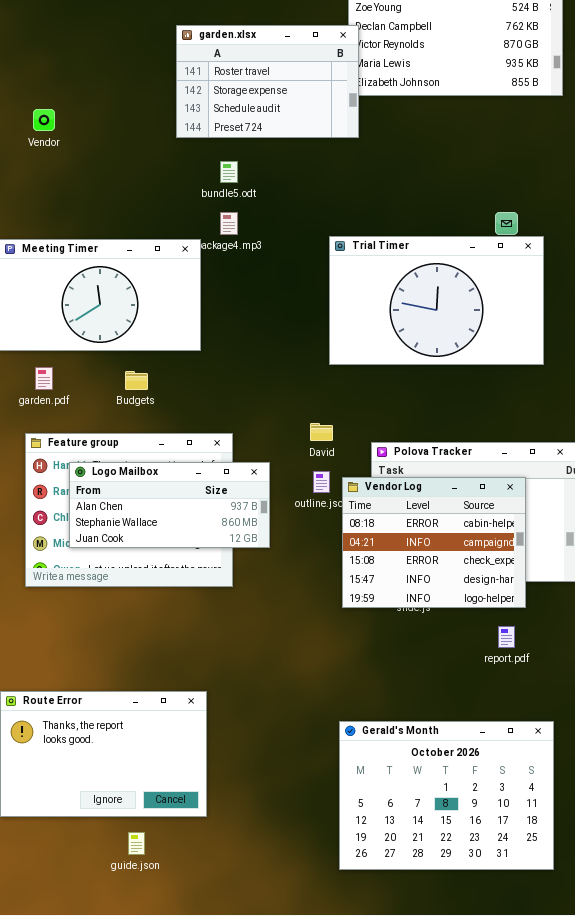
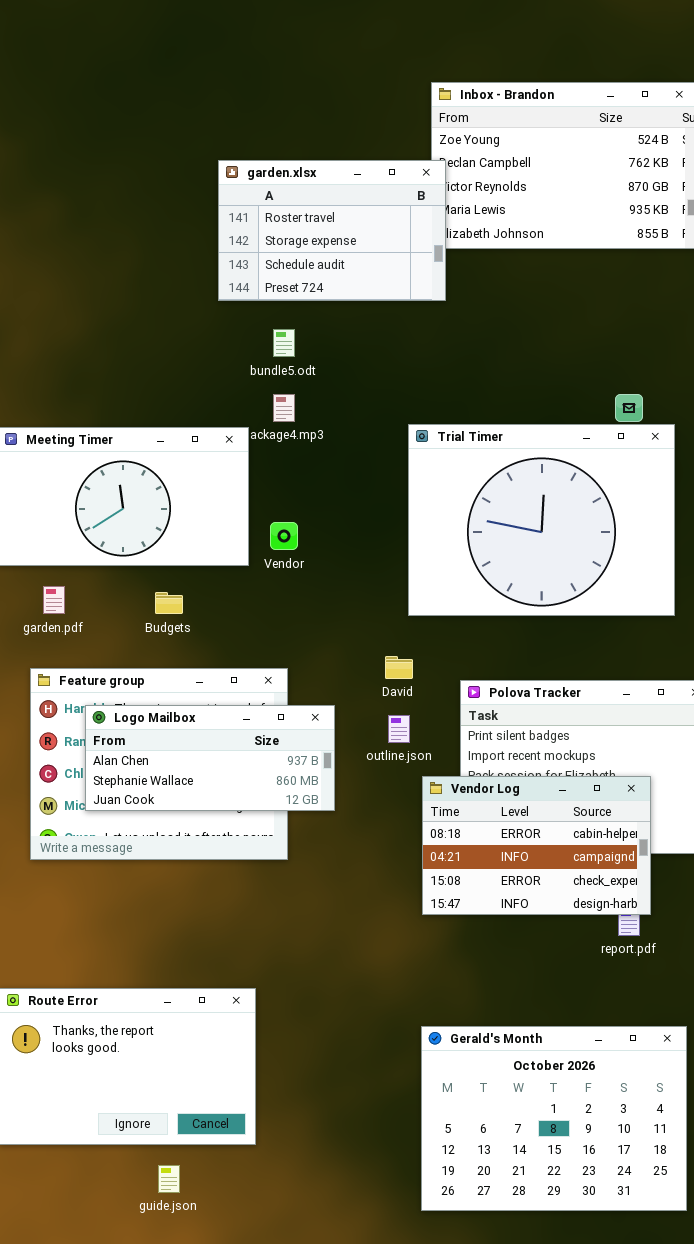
Vendor: [33,109,55,131] -> [270,522,298,550], moved
Trial Timer: [329,236,544,365] -> [408,424,675,616], resized
Vendor Log: [342,477,526,608] -> [422,776,651,915], moved, resized

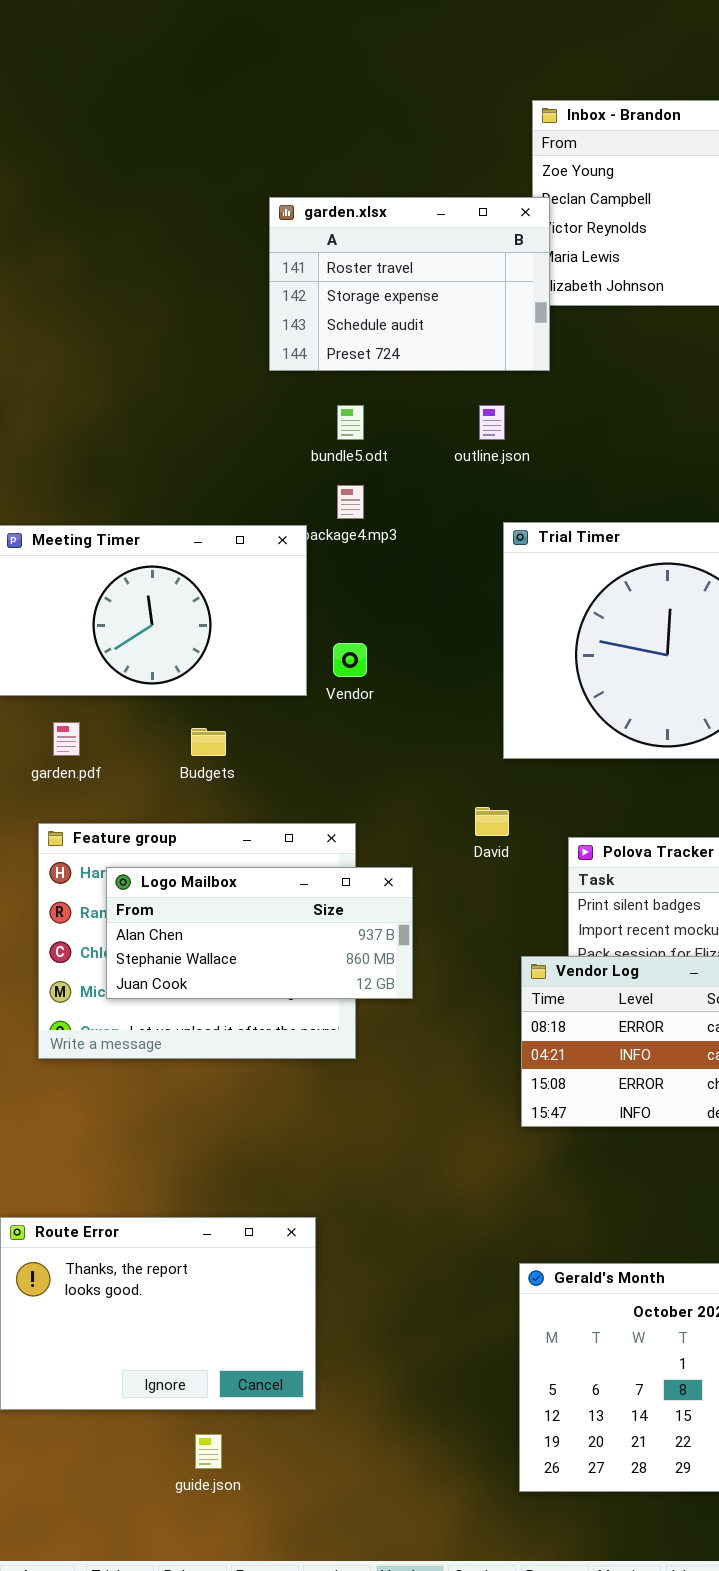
outline.json: [388,715,410,743] -> [479,405,505,440], moved

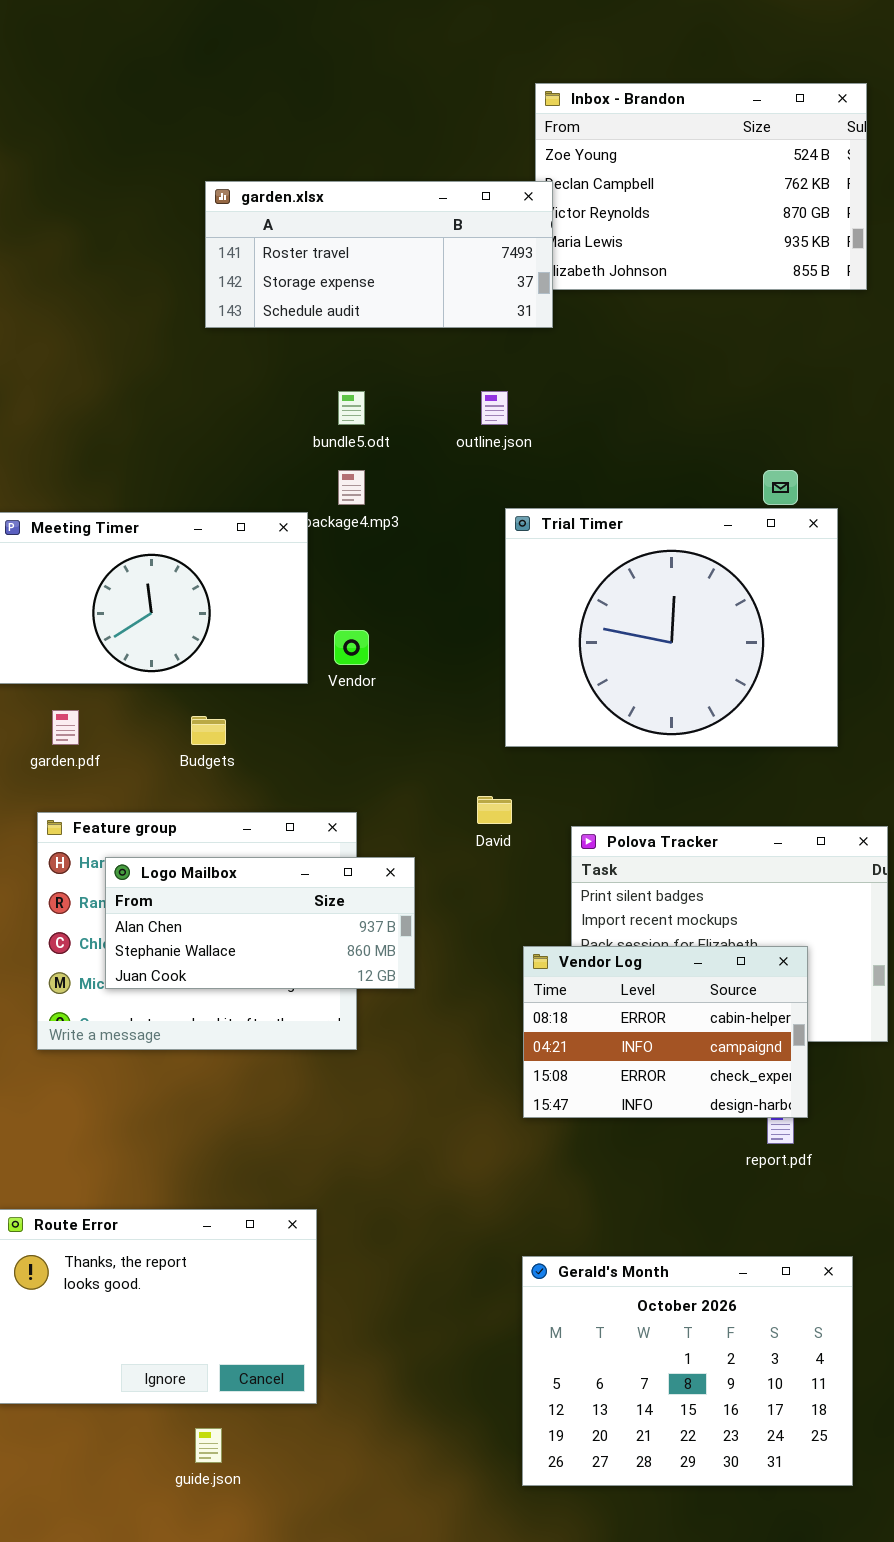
garden.xlsx: [269,197,550,371] -> [205,181,553,328], resized

